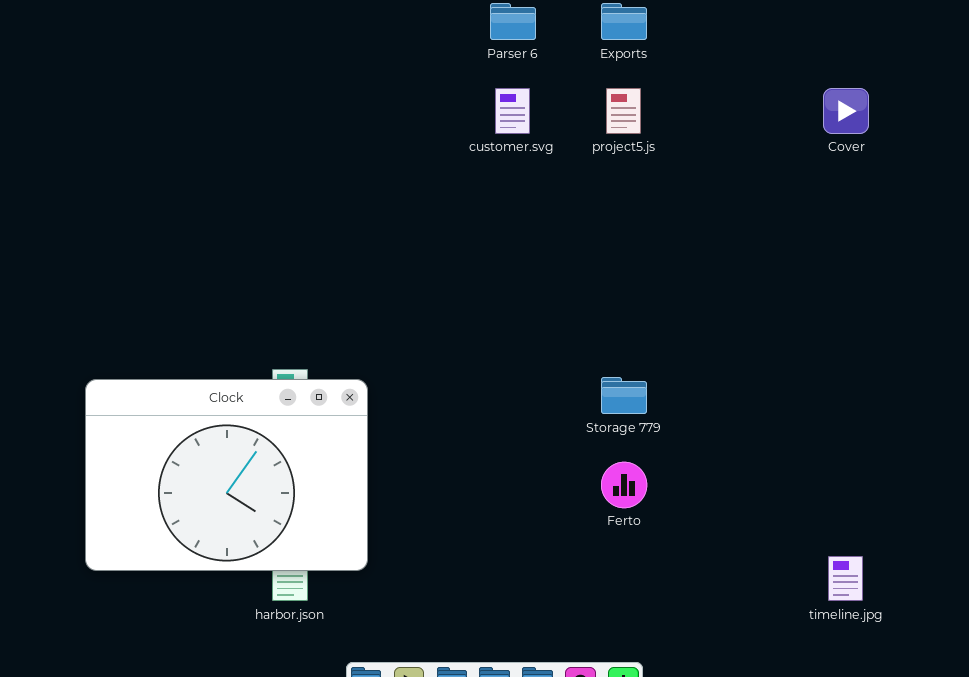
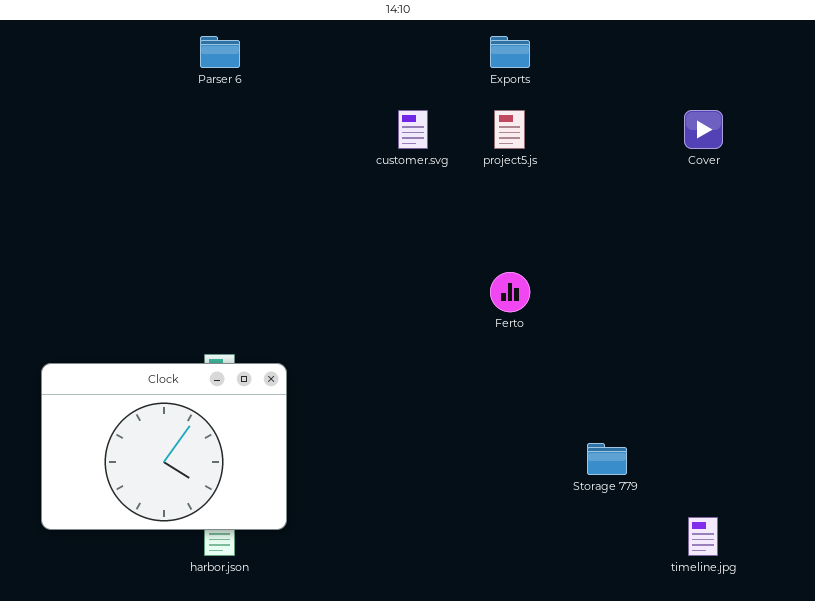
Parser 6: [490,3,536,40] -> [200,36,240,68], moved
Storage 779: [601,377,647,414] -> [587,443,627,475], moved
Ferto: [601,462,647,508] -> [490,272,530,312], moved

